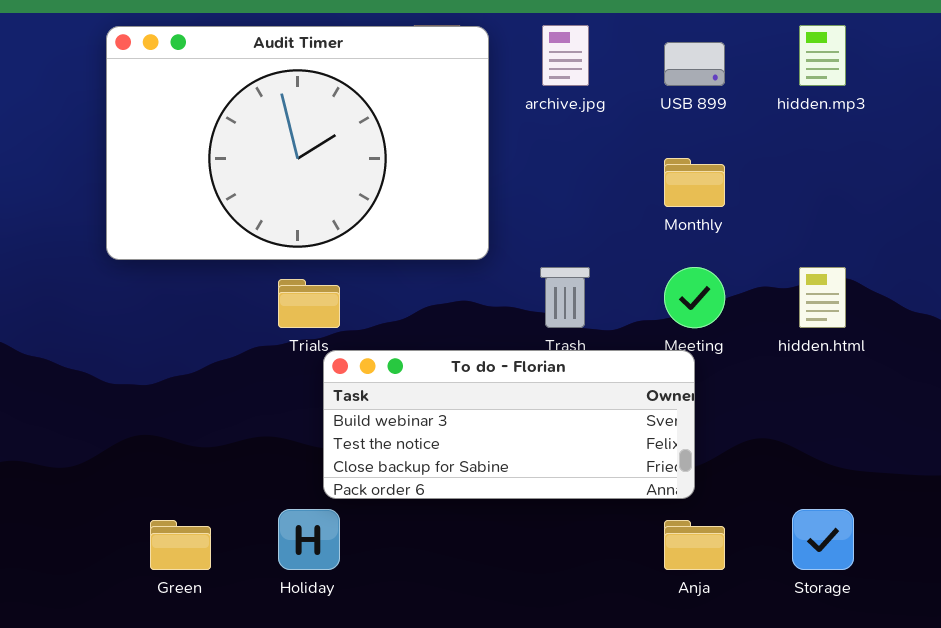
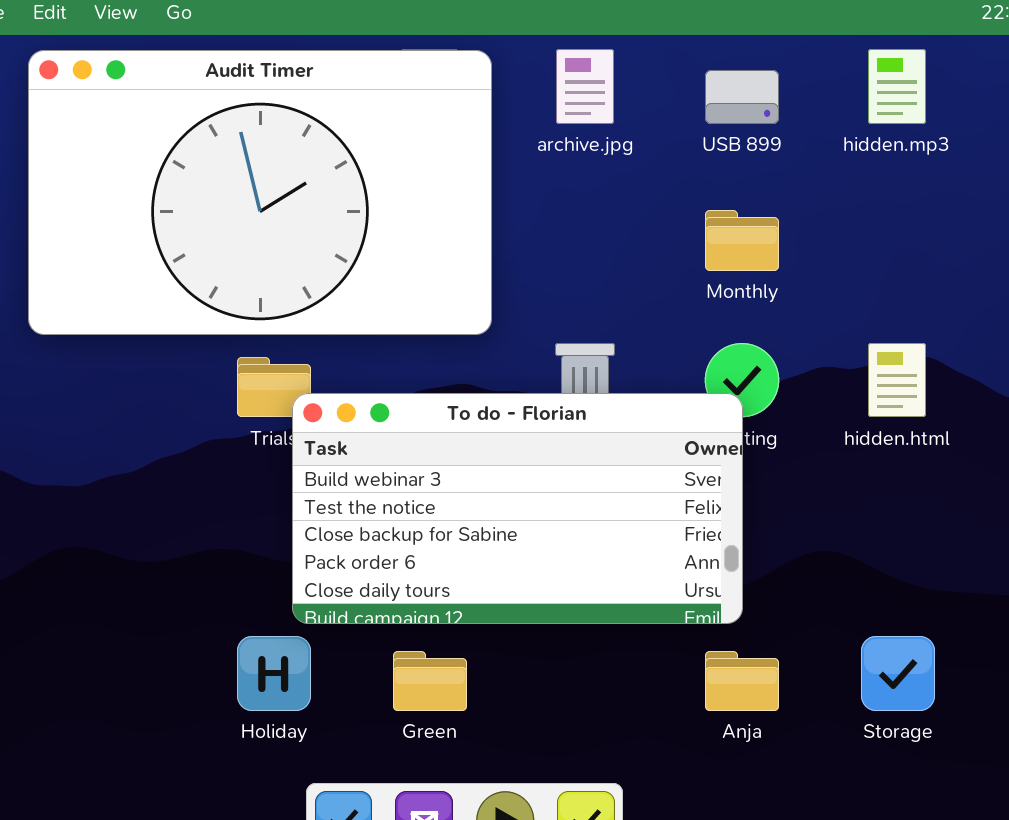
To do - Florian: [323,350,695,499] -> [292,393,743,624], resized
Green: [150,520,211,570] -> [393,651,467,711], moved

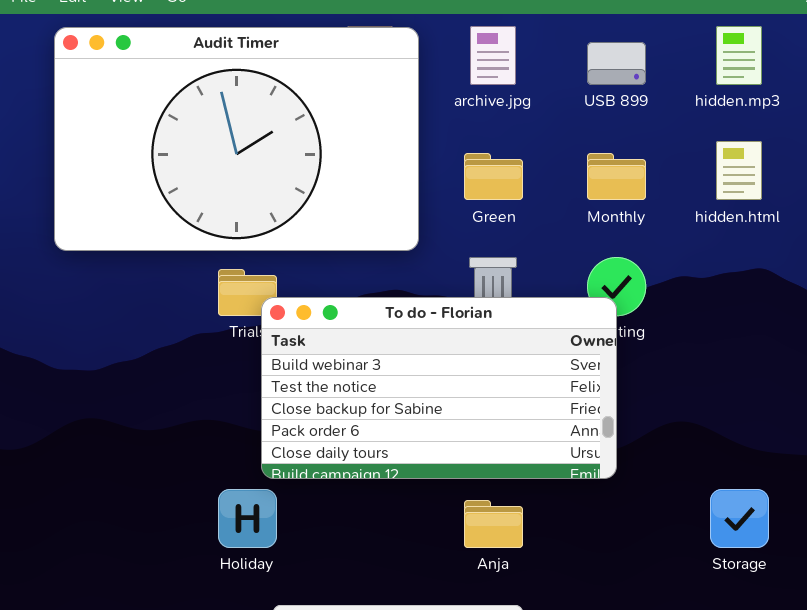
hidden.html: [868,343,926,417] -> [716,141,762,200], moved
Green: [393,651,467,711] -> [464,153,523,200], moved
Anja: [705,651,779,711] -> [464,500,523,548], moved

